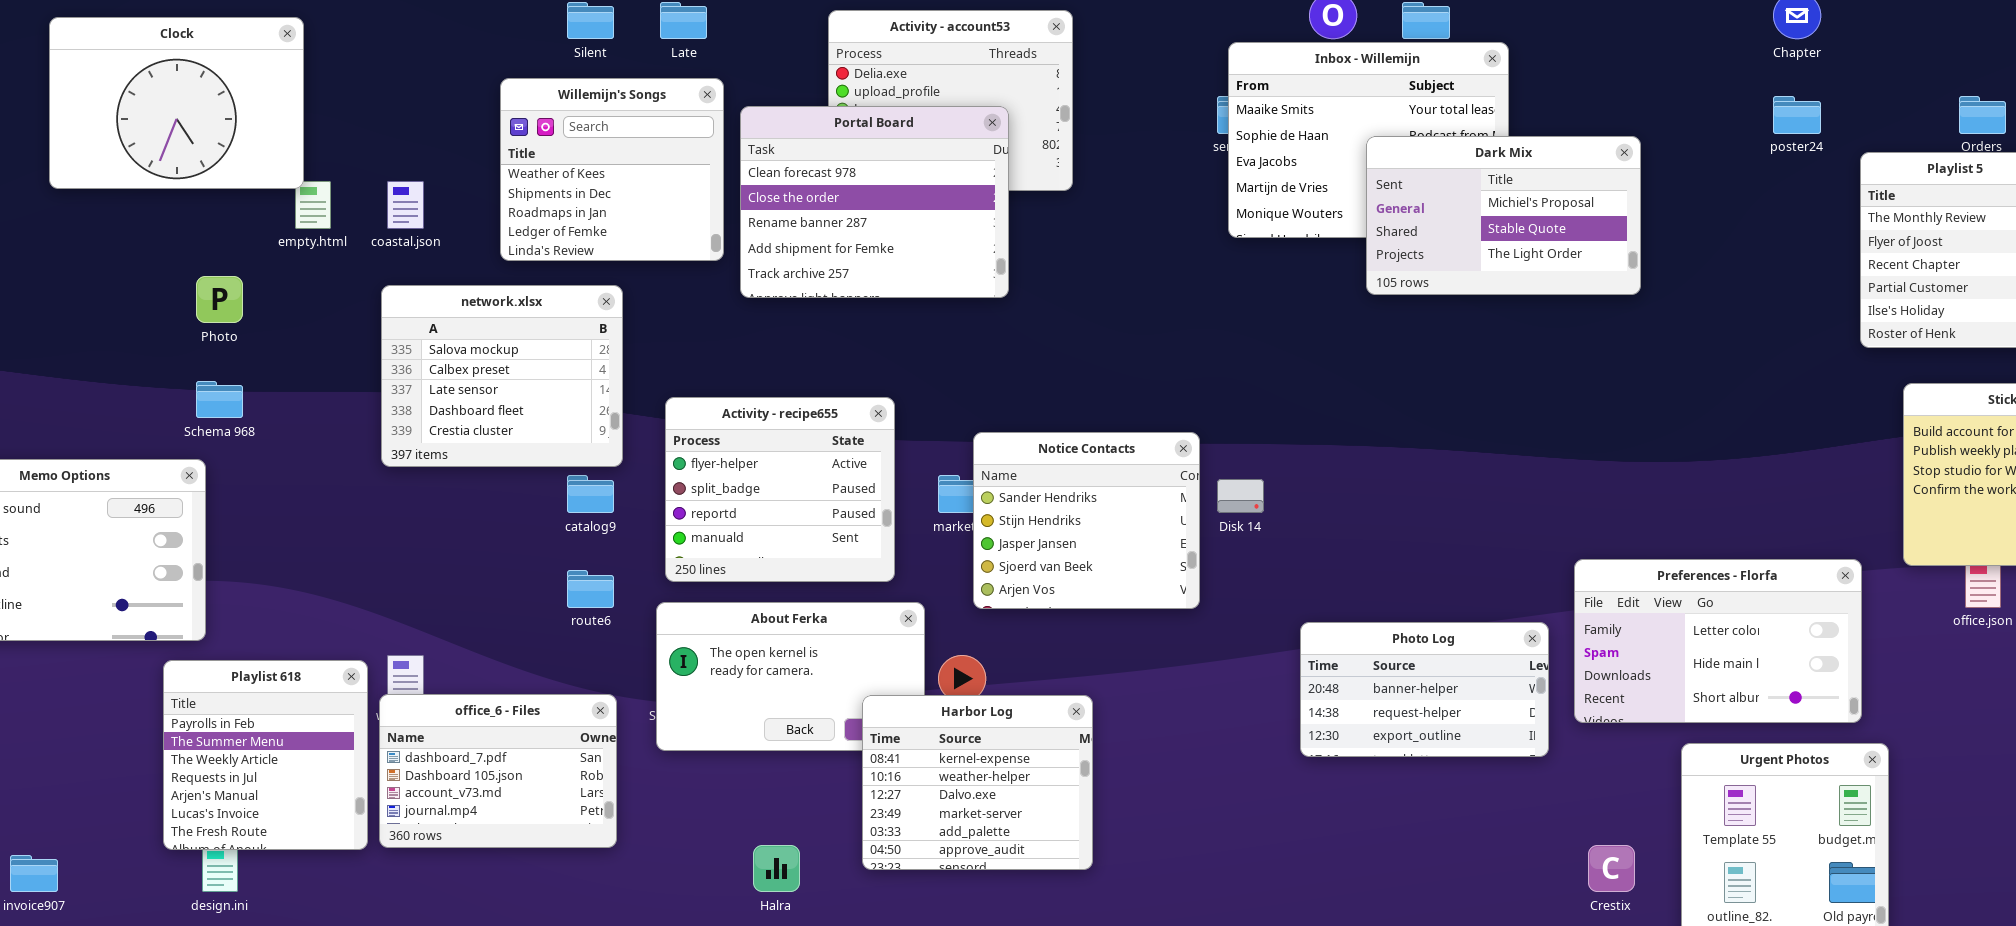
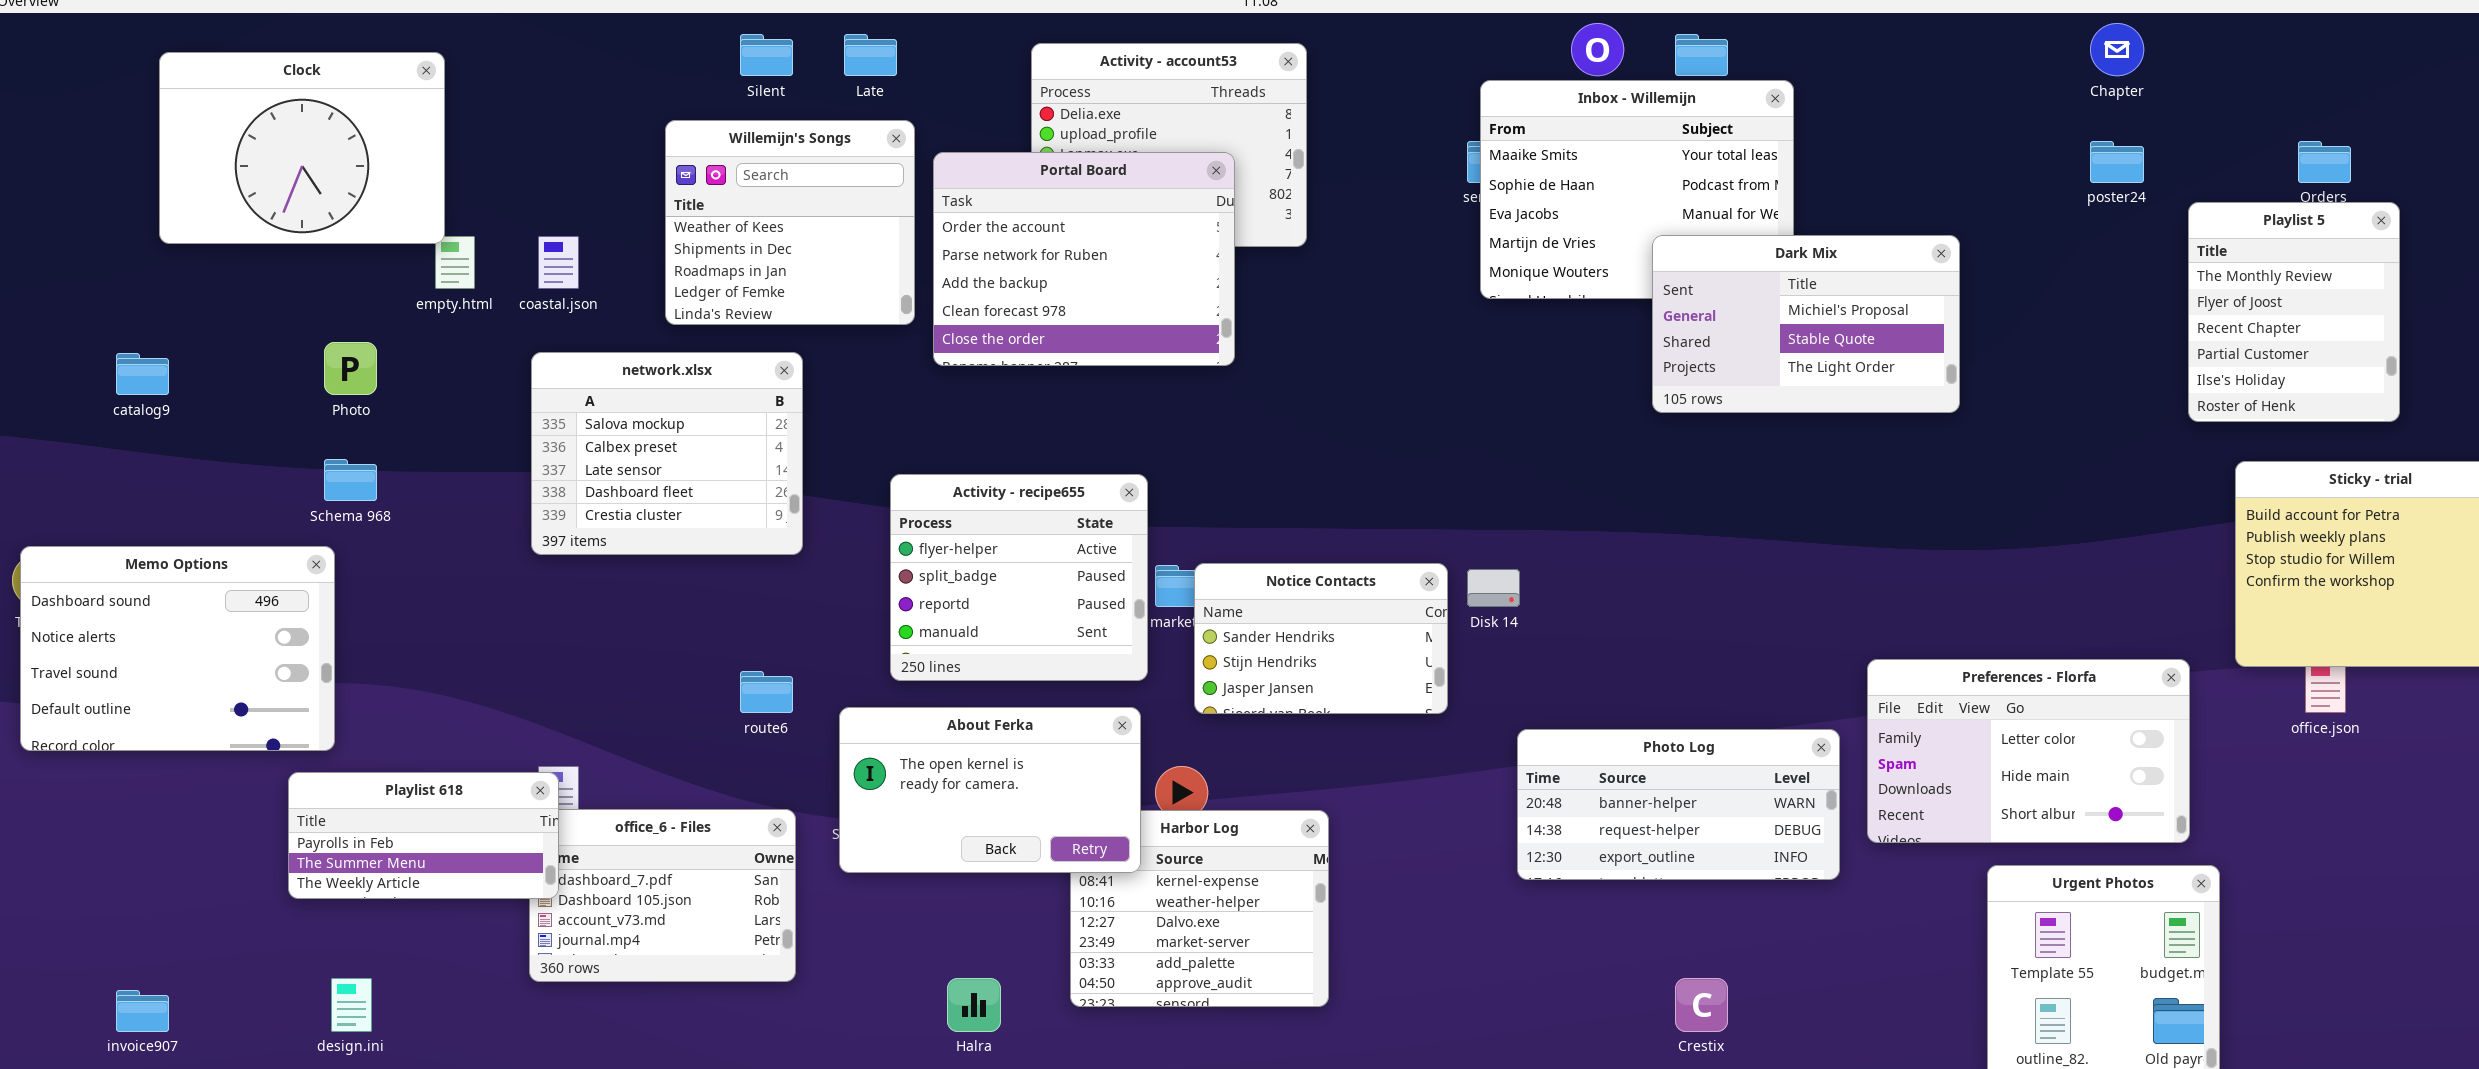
Portal Board: [740,106,1009,298] -> [933,152,1235,366], scrolled up 3 rows
Dark Mix: [1366,136,1641,295] -> [1652,235,1960,413], moved
Activity - recipe655: [665,397,895,582] -> [890,474,1148,681], moved
Notice Contacts: [973,432,1200,609] -> [1194,563,1448,714], resized
catalog9: [567,475,614,513] -> [116,353,169,395], moved
About Ferka: [656,602,925,751] -> [839,707,1141,873], raised
Photo Log: [1300,622,1549,757] -> [1517,729,1840,880], resized
Playlist 618: [163,660,368,850] -> [288,772,559,899], resized
Crestix: [1588,845,1635,892] -> [1675,978,1728,1032], moved

